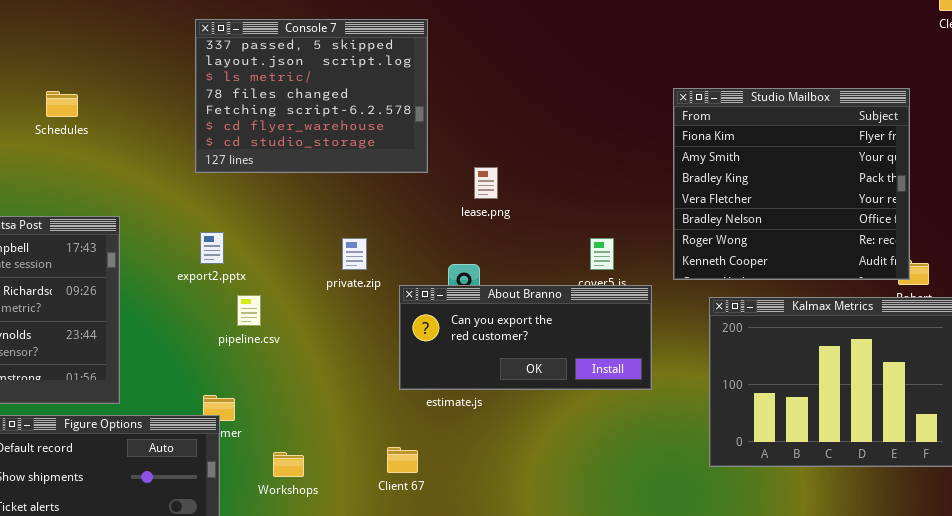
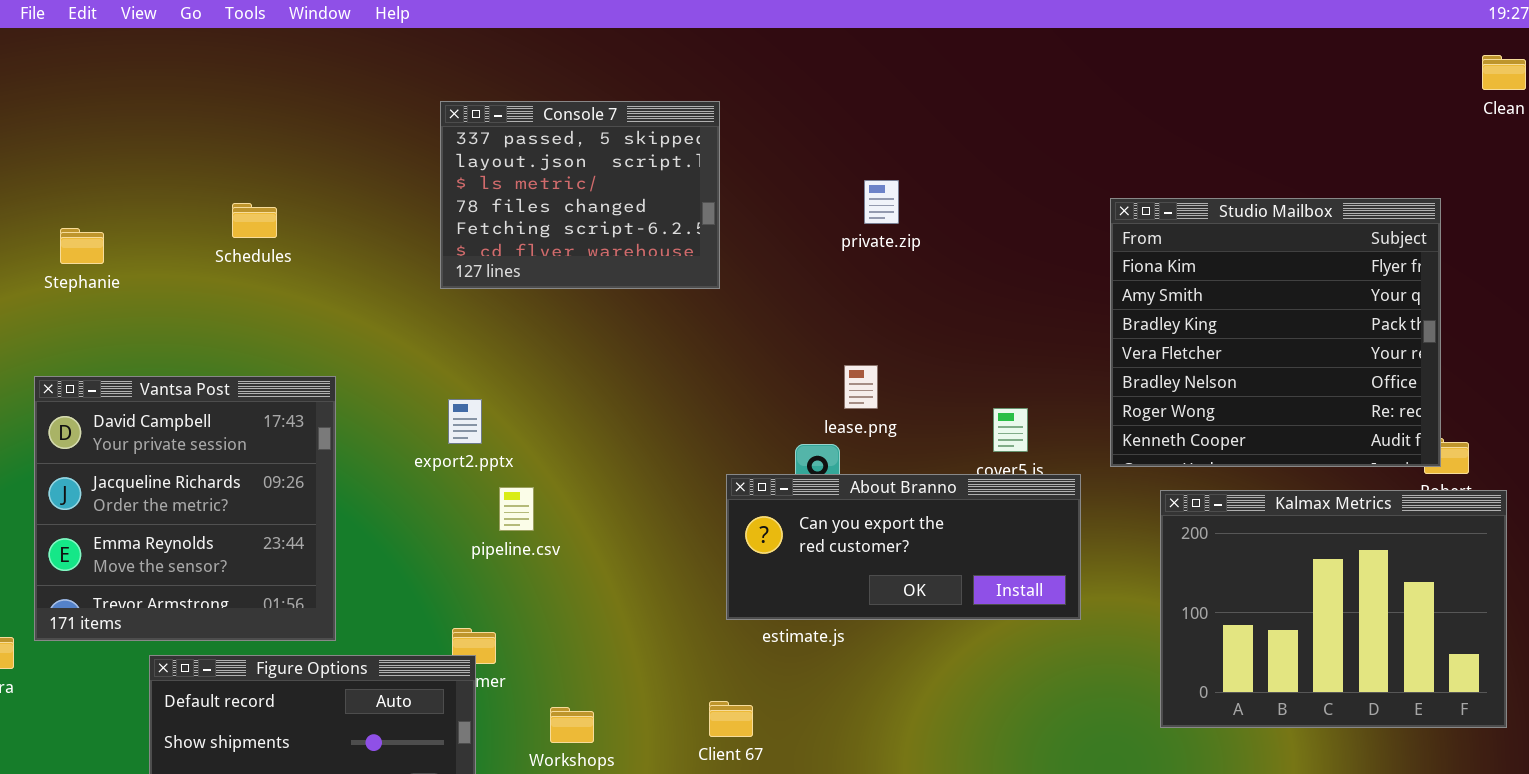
Console 7: [195,19,428,173] -> [440,101,720,289], resized
lease.png: [474,167,498,199] -> [844,365,878,409], moved
private.zip: [342,238,367,270] -> [864,180,899,224], moved

